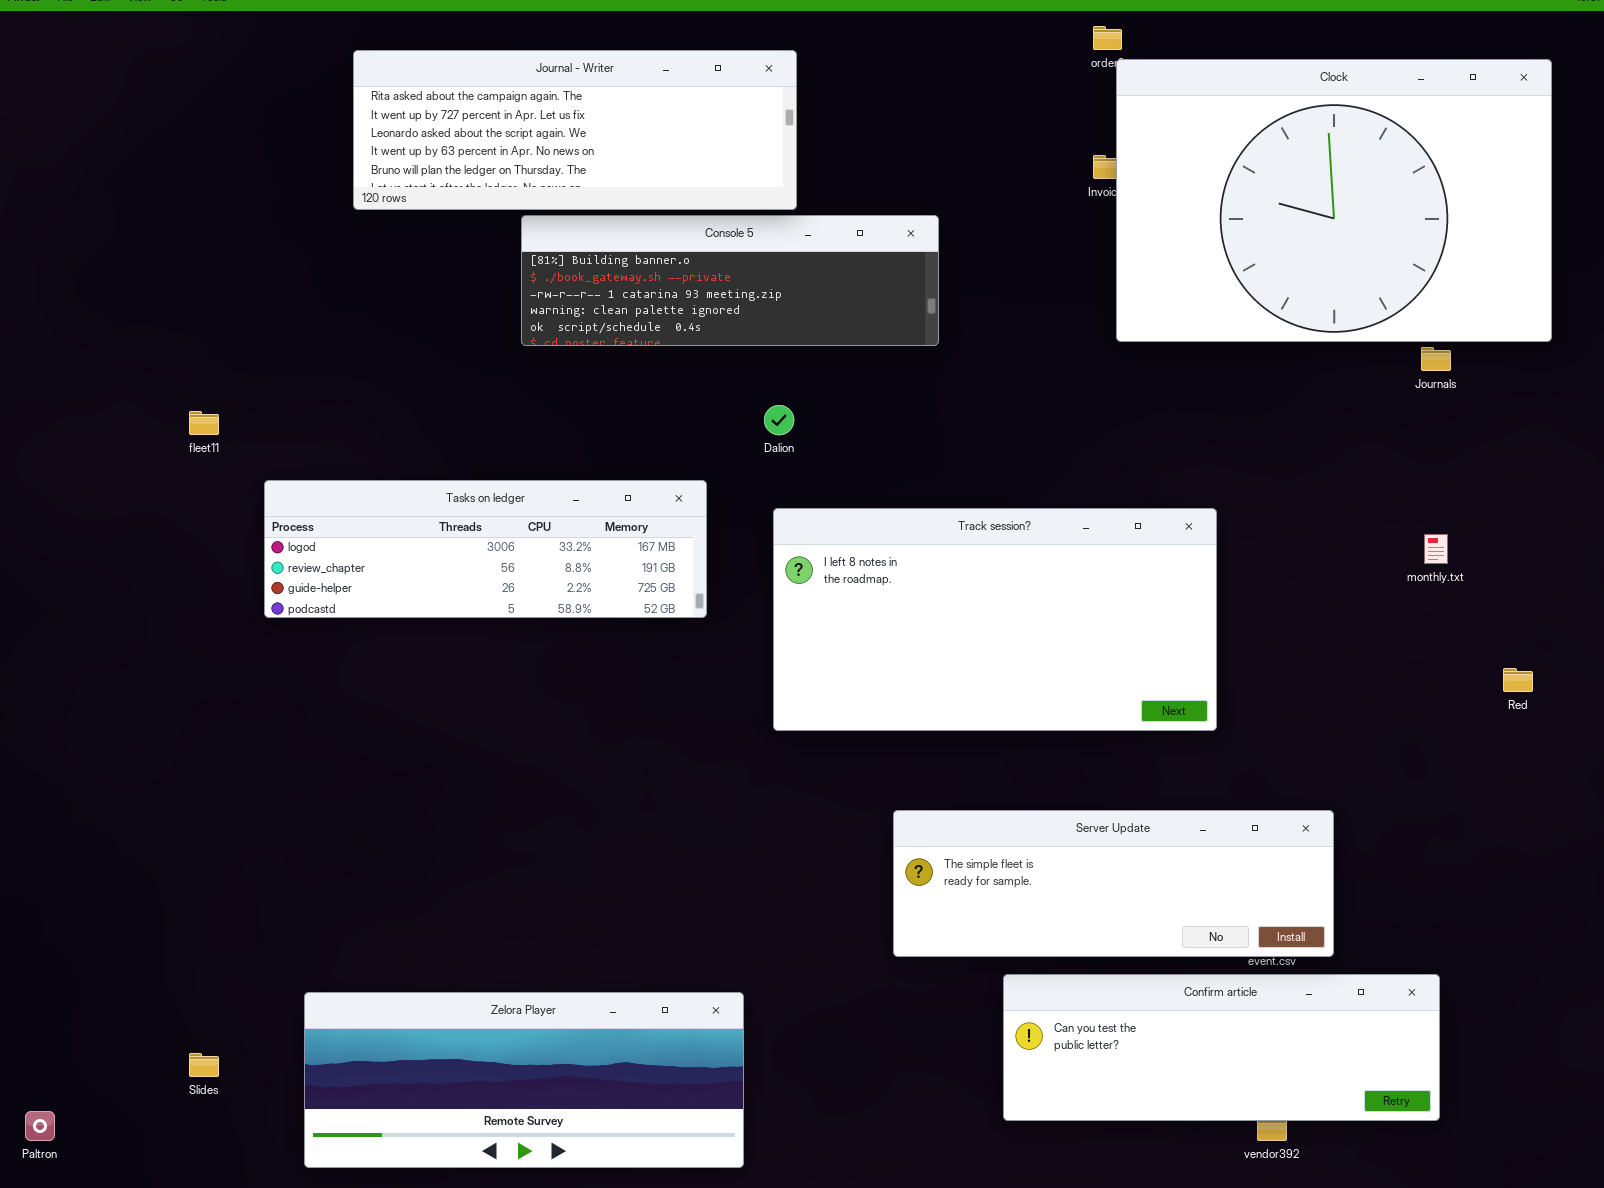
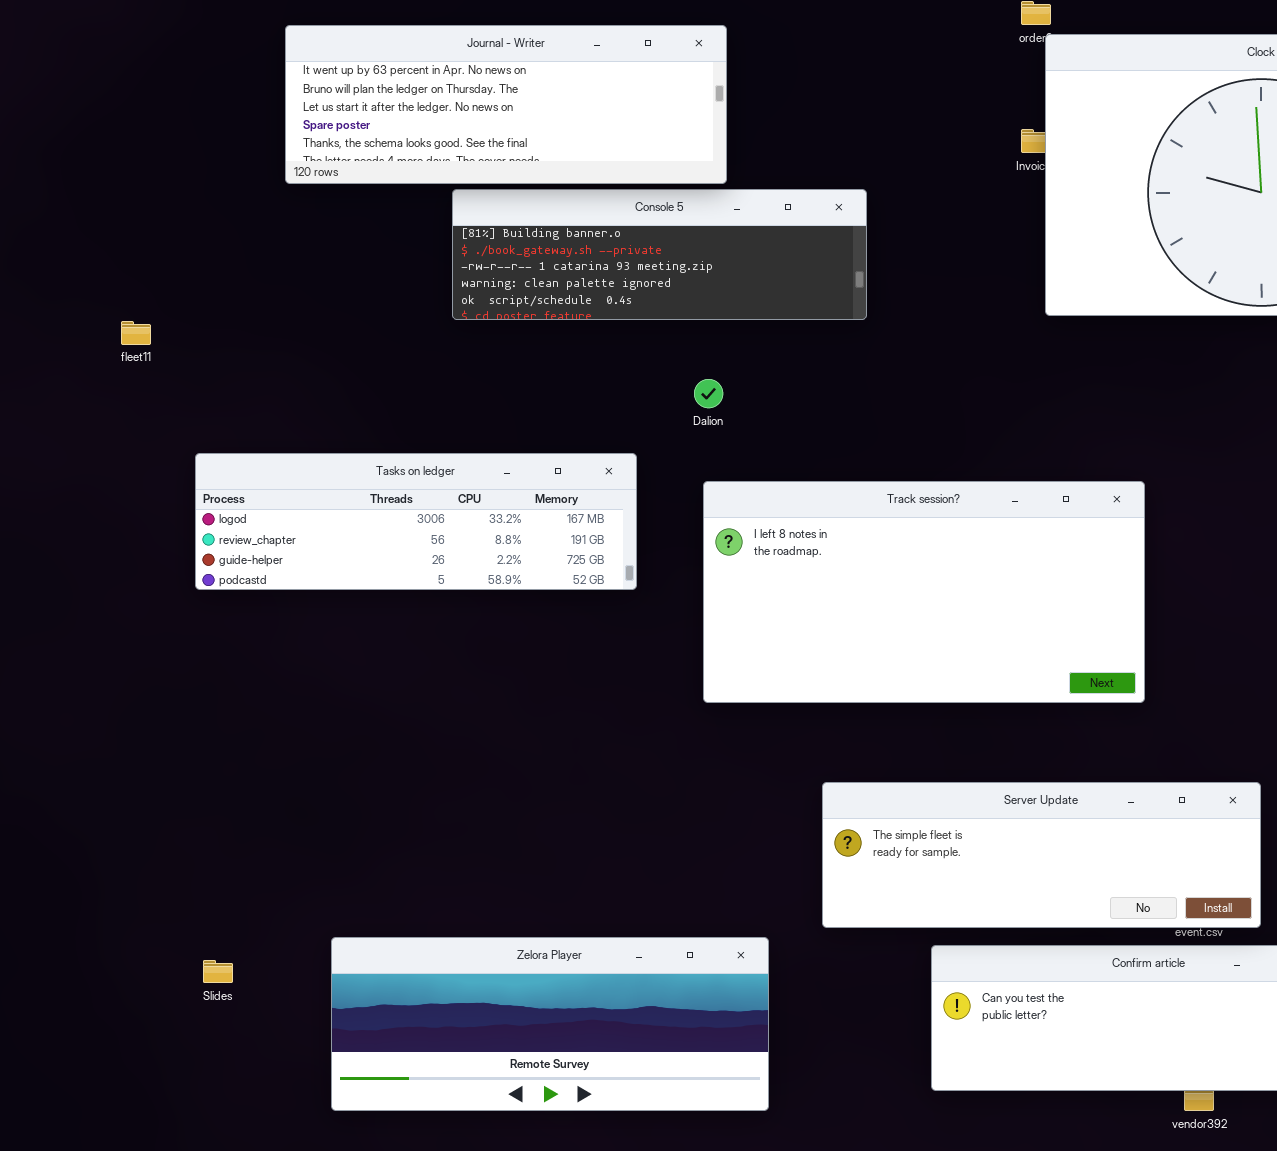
Journal - Writer: [353,50,797,210] -> [285,25,727,184], scrolled down 3 rows
fleet11: [189,411,219,435] -> [121,321,151,345], moved
Zelora Player: [304,992,744,1168] -> [331,937,769,1111], moved
Slides: [189,1053,219,1077] -> [203,960,233,983], moved

